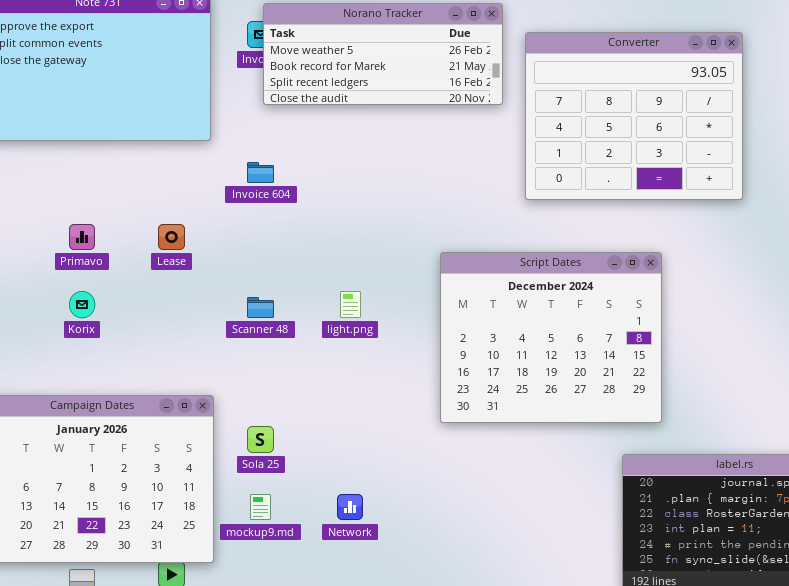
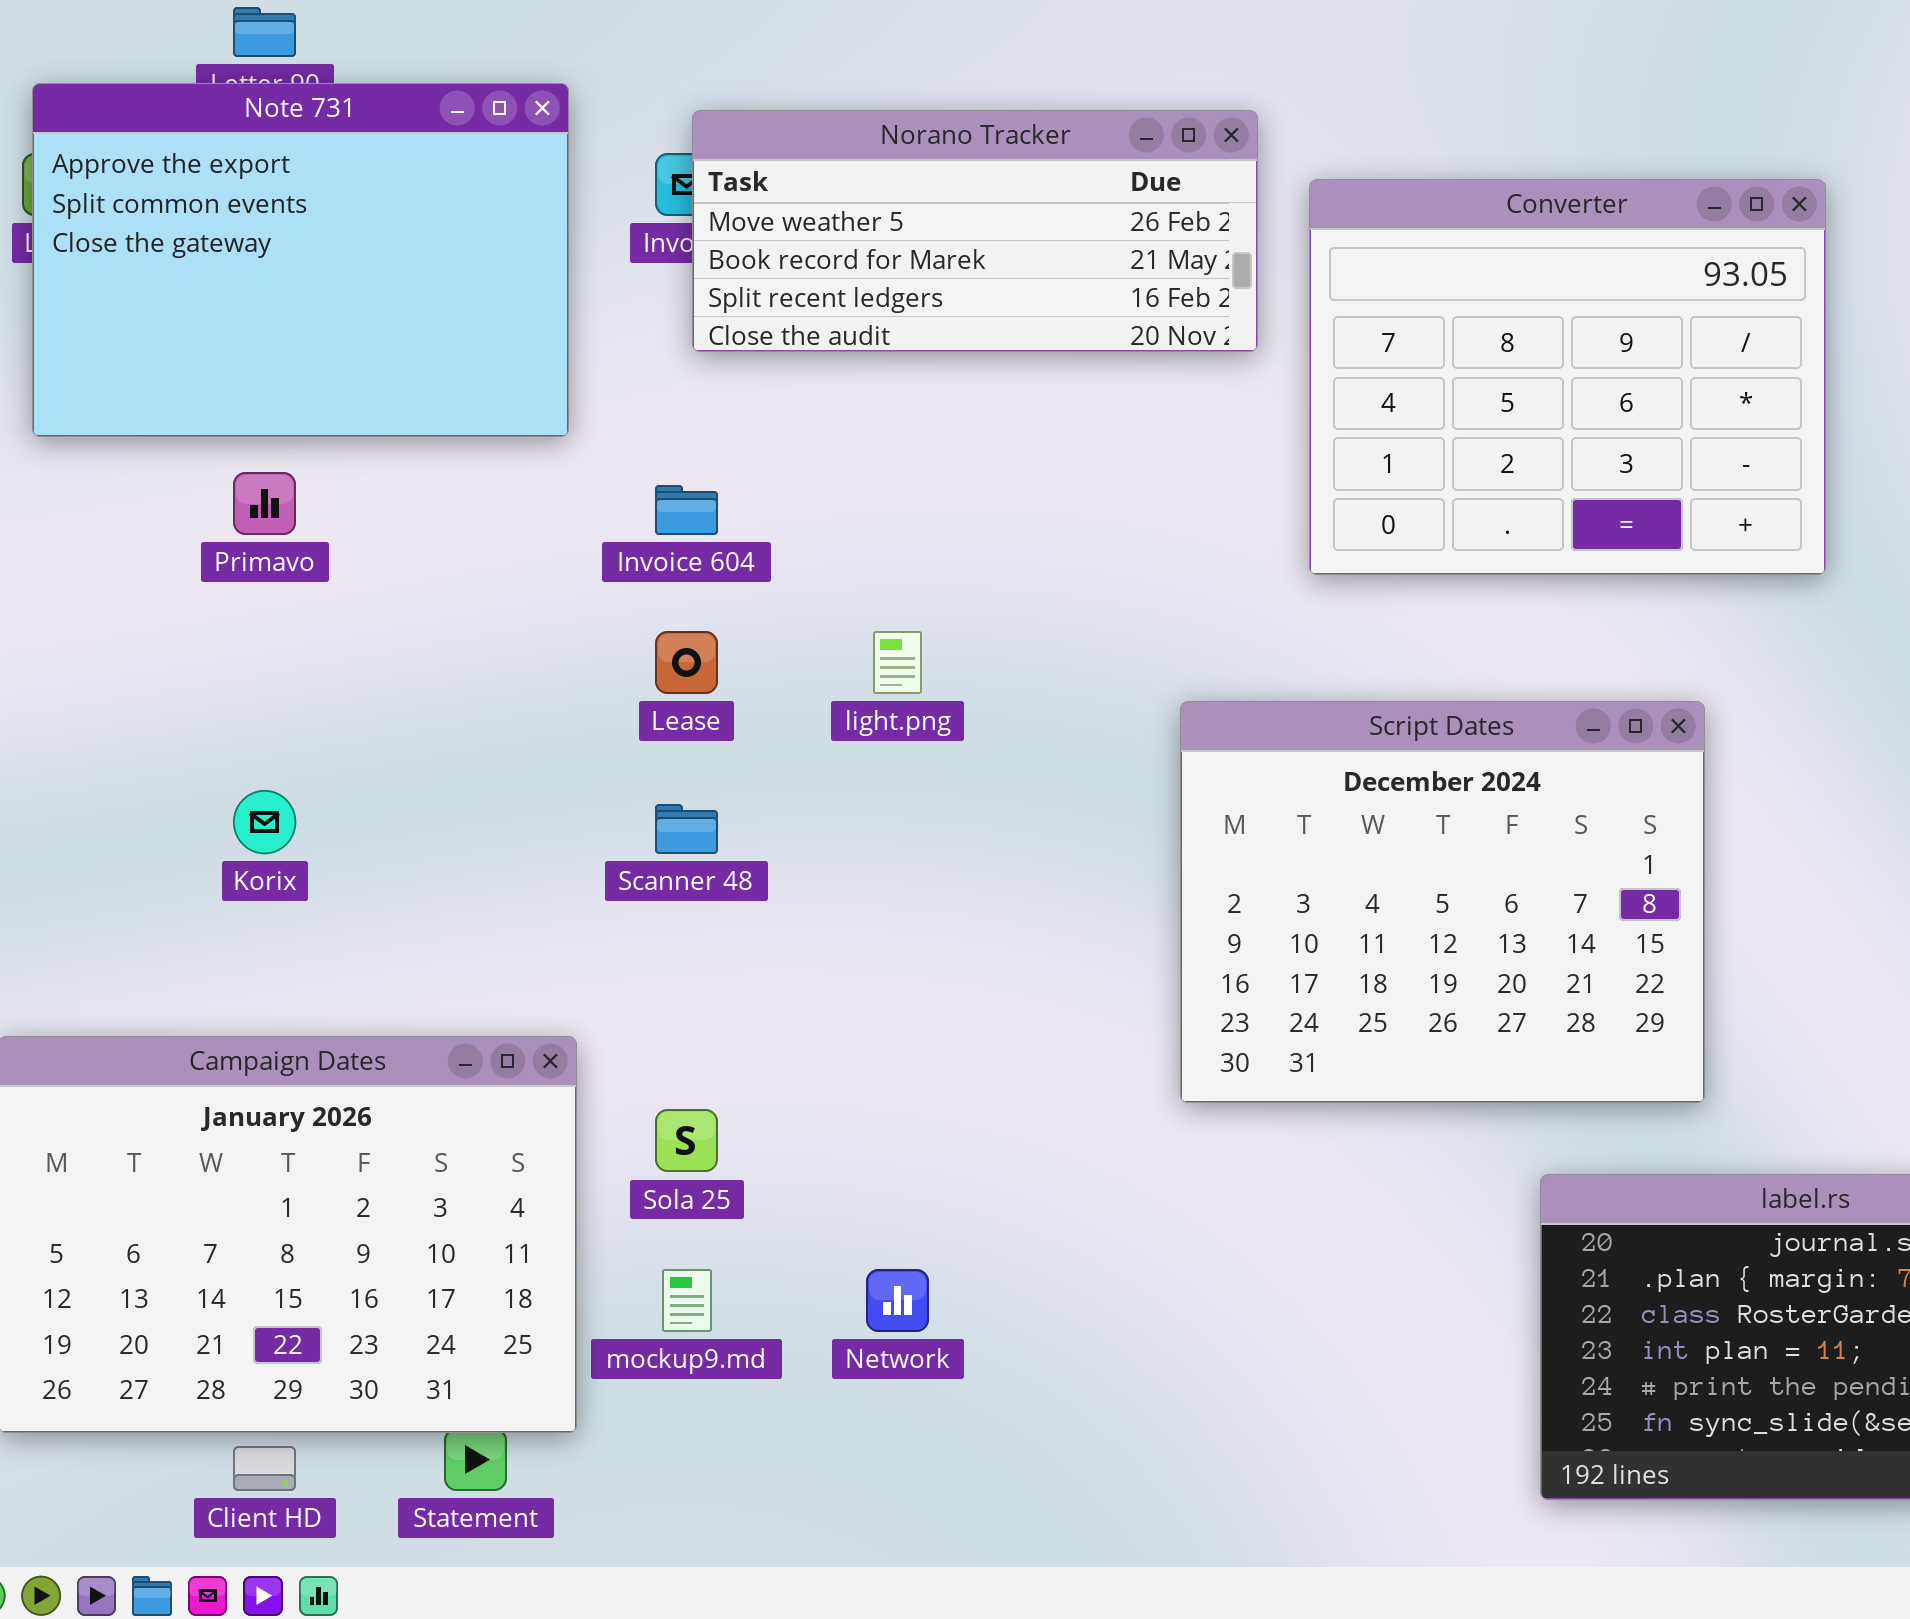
Primavo: [69,224,95,250] -> [233,472,296,535], moved
Lease: [158,224,185,250] -> [655,631,718,694], moved
Script Dates: [440,252,662,423] -> [1180,701,1705,1103], moved
light.png: [340,291,361,318] -> [873,631,922,694], moved

